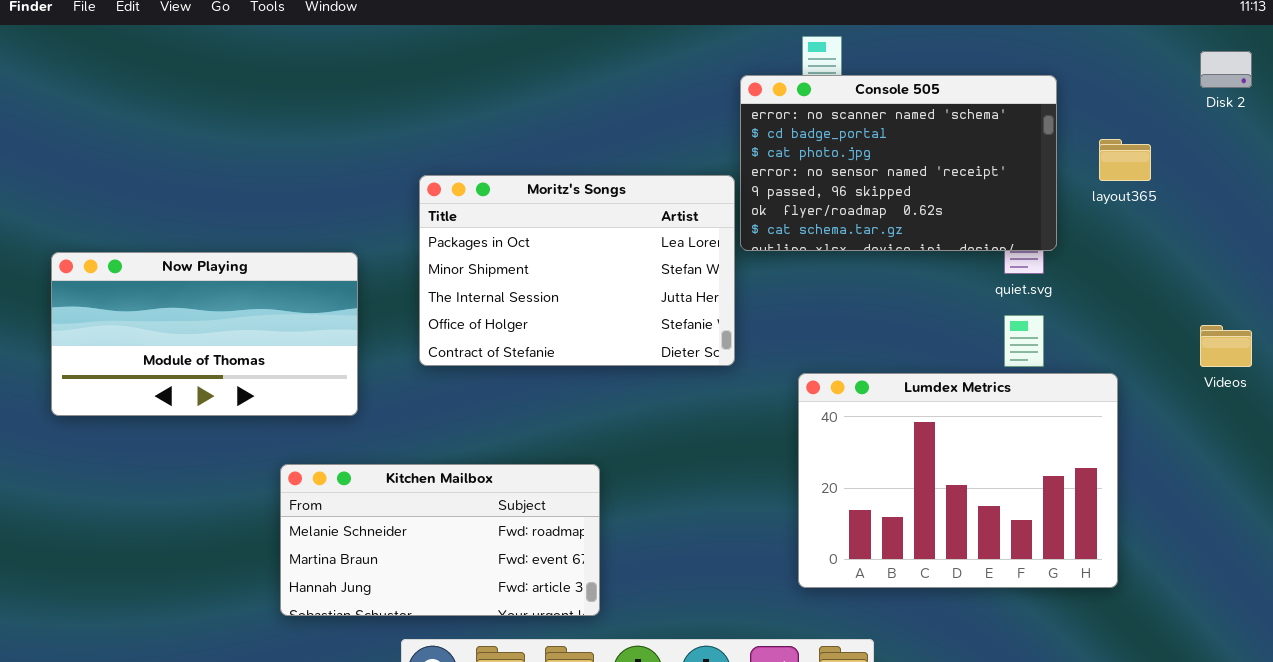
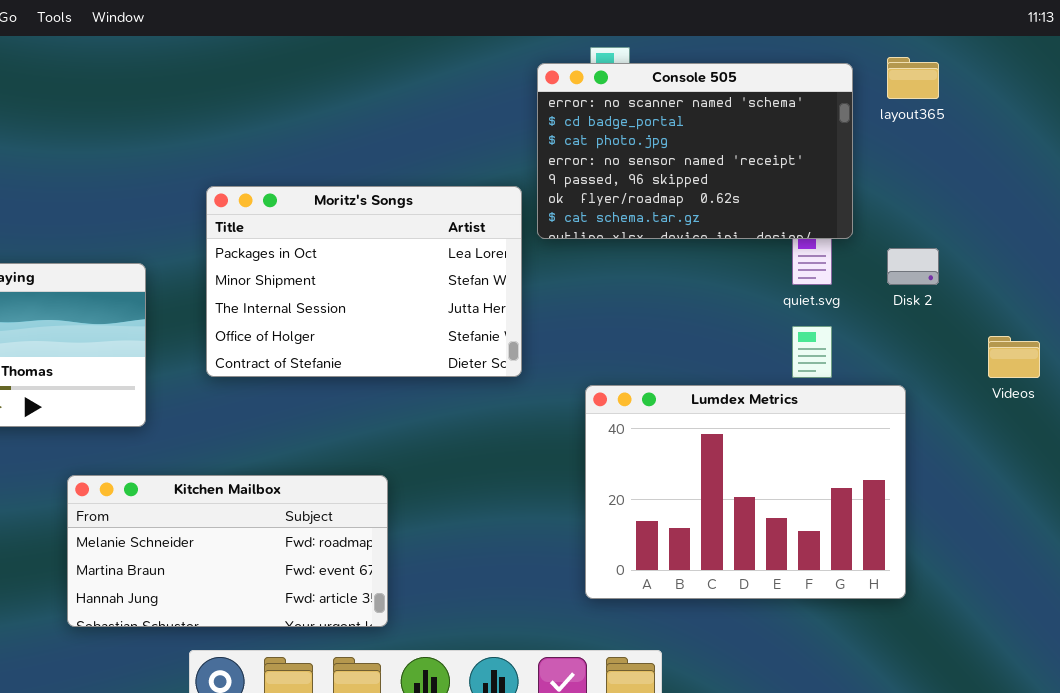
Disk 2: [1200,51,1252,88] -> [887,248,939,285], moved
Console 505: [740,75,1057,251] -> [537,63,853,239], moved
layout365: [1099,139,1151,181] -> [887,57,939,99], moved

